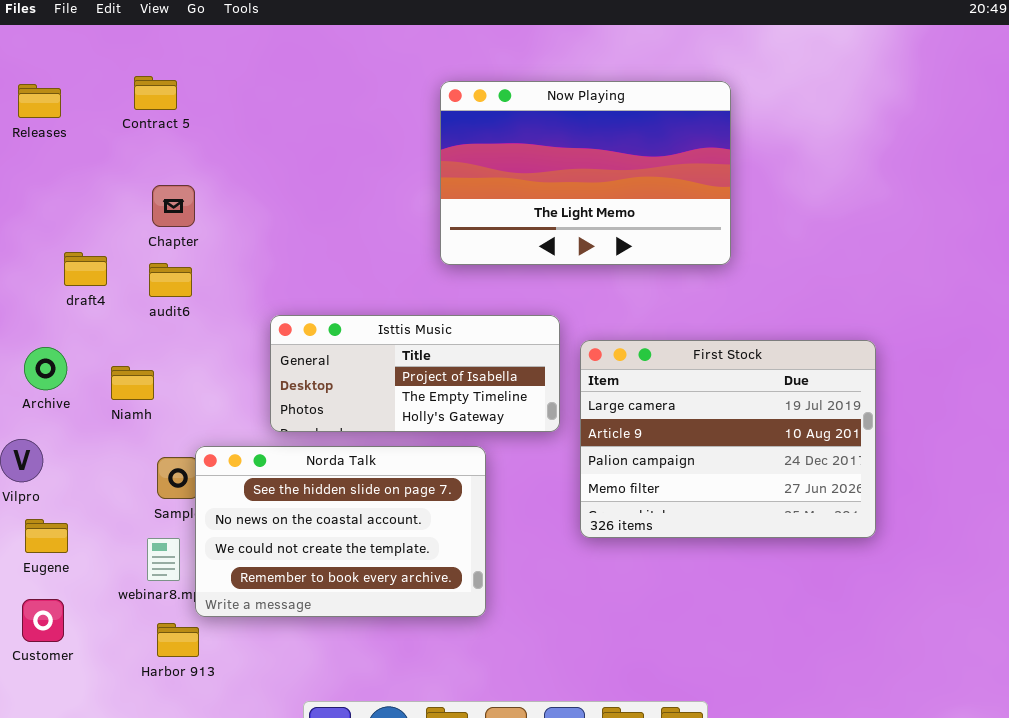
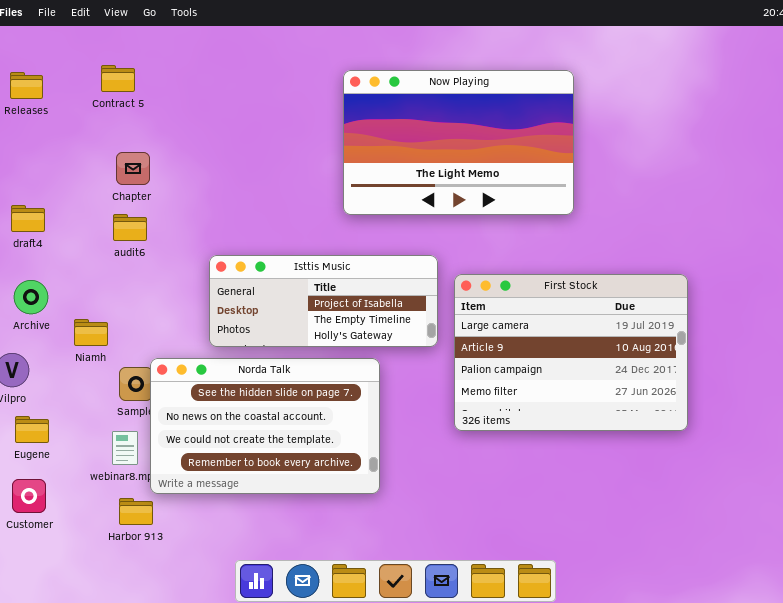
draft4: [64,252,107,286] -> [11,205,45,232], moved
Niamh: [111,366,154,400] -> [74,319,108,346], moved

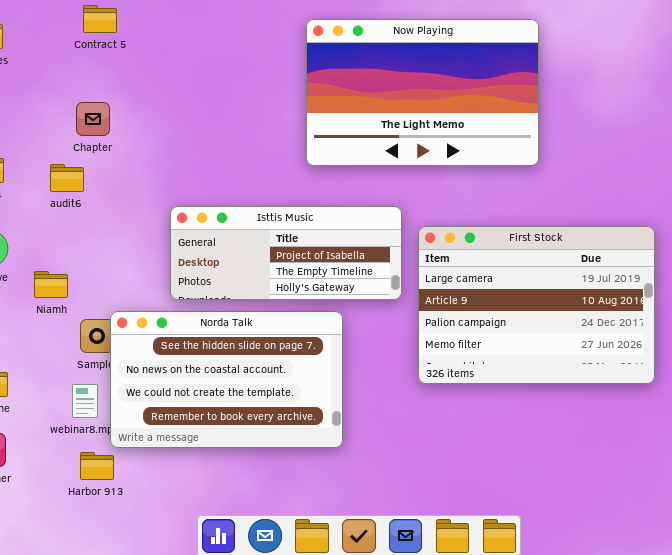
Contract 5: [101,65,135,92] -> [83,5,117,33], moved
audit6: [113,214,147,241] -> [50,164,84,192], moved

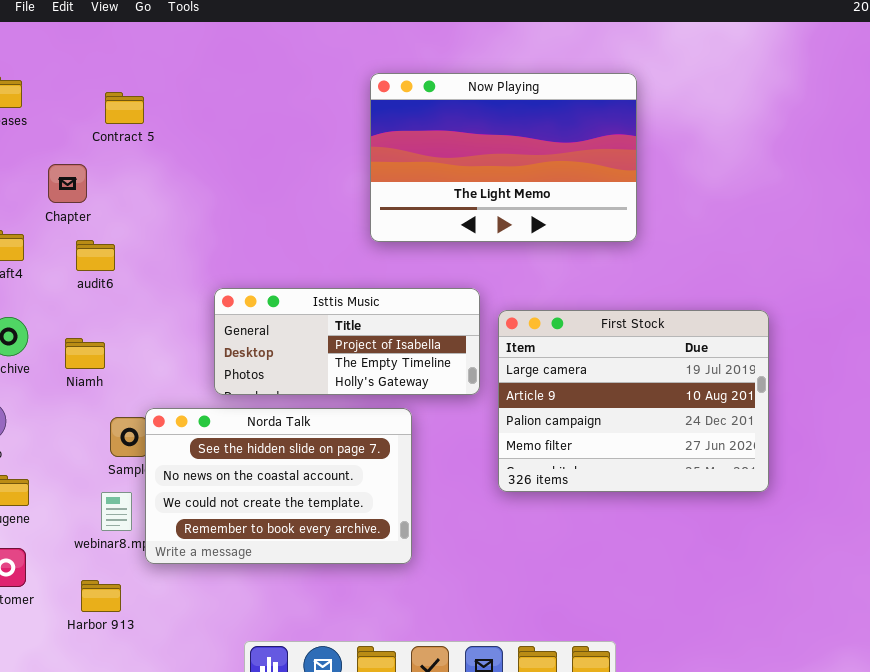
Contract 5: [83,5,117,33] -> [105,92,144,124], moved
Chapter: [76,102,110,136] -> [48,164,87,203], moved
Niamh: [34,271,68,298] -> [65,338,105,369], moved
Harbor 913: [80,452,114,480] -> [81,580,121,612], moved

